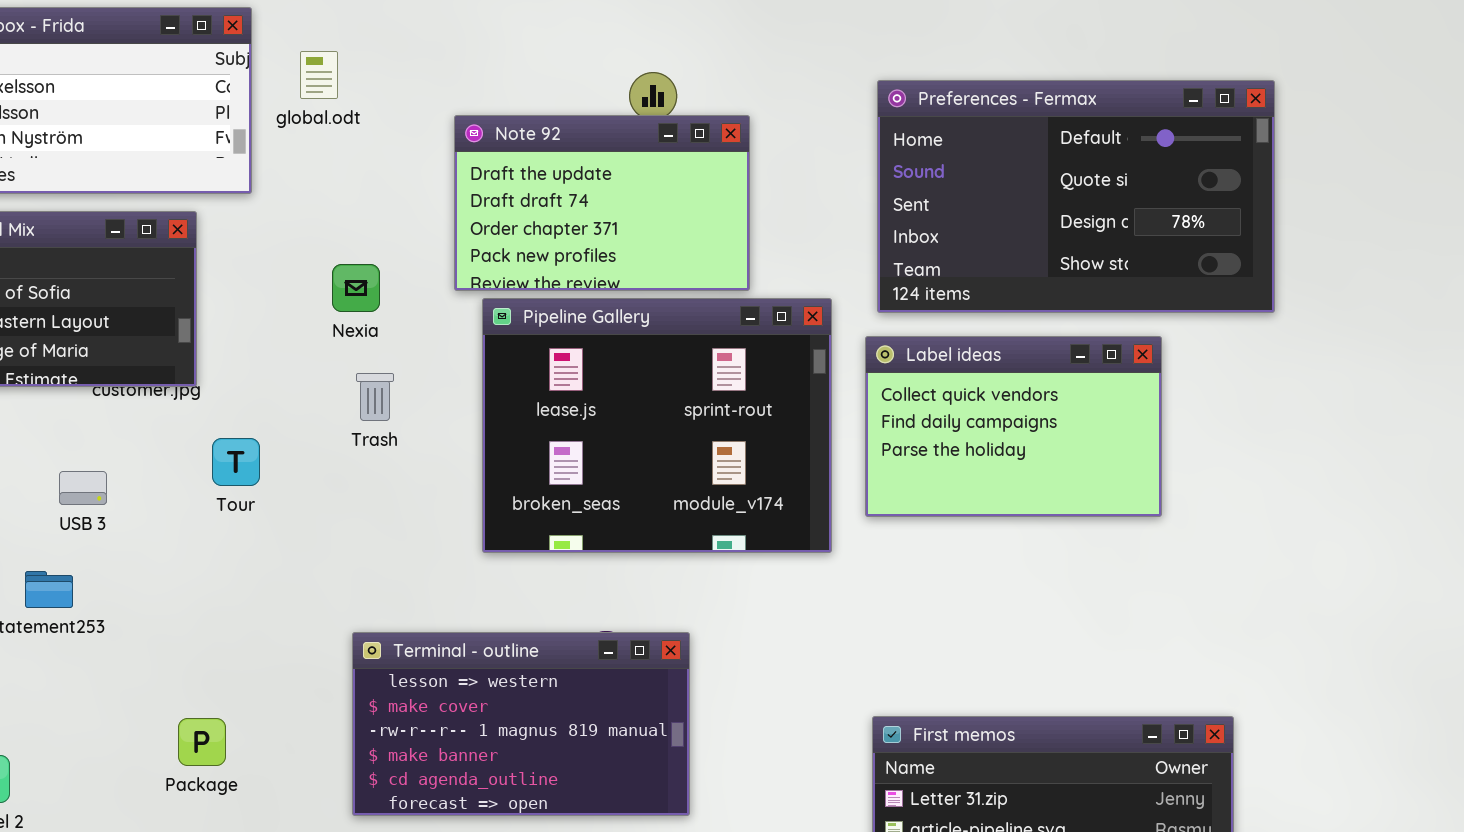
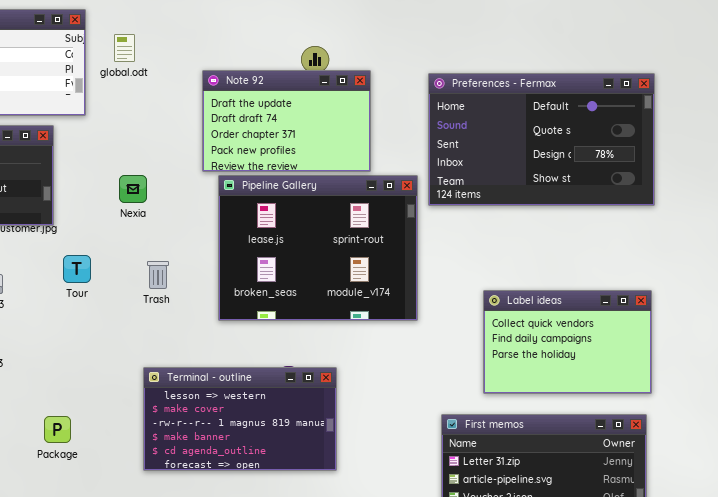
Preferences - Fermax: [877,80,1275,313] -> [428,73,655,206], moved
Nexia: [332,264,380,312] -> [119,175,147,203], moved
Label ideas: [865,336,1162,517] -> [483,290,652,394], moved
Trash: [356,373,394,421] -> [147,261,169,289], moved

